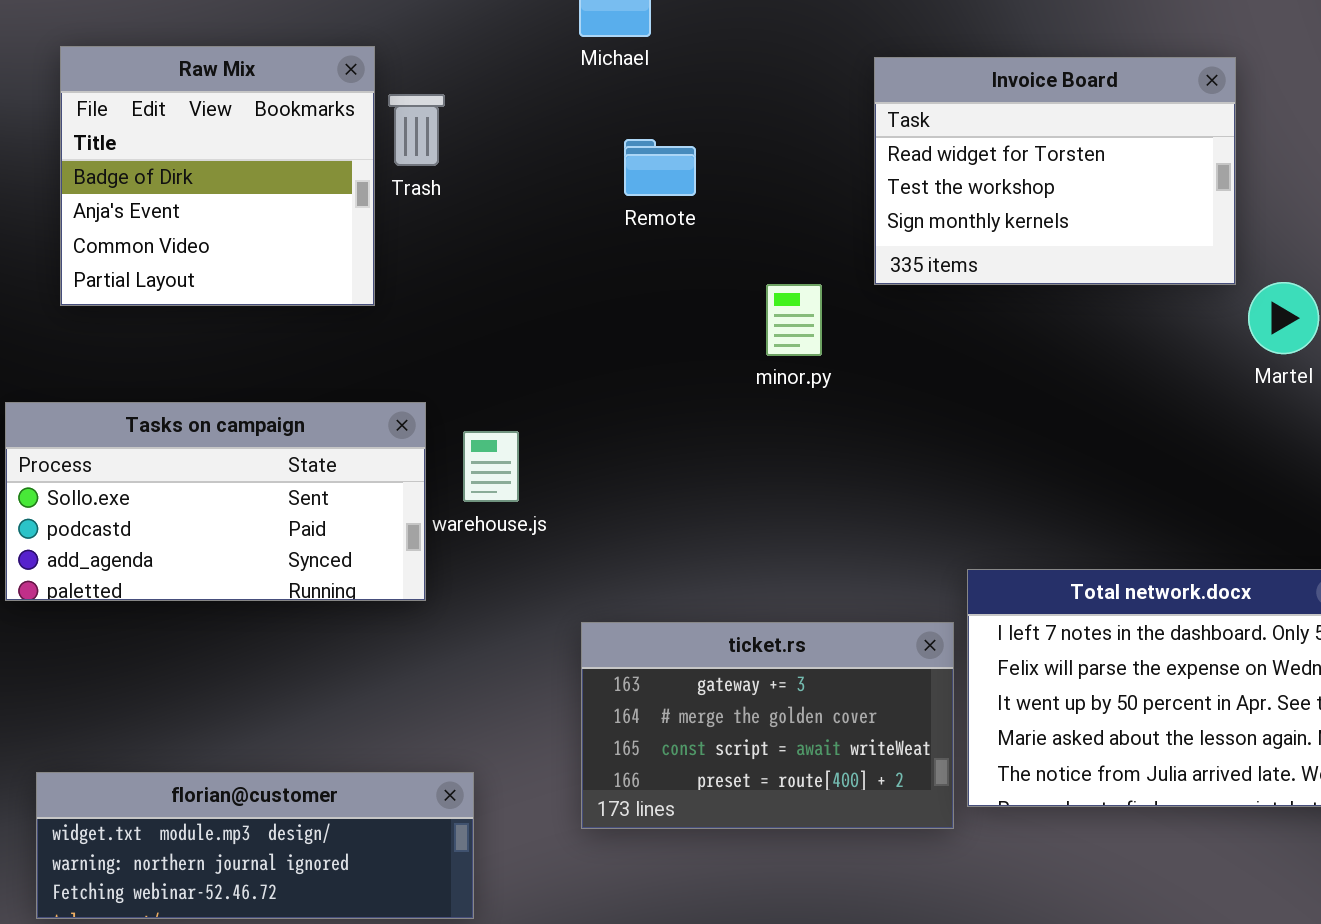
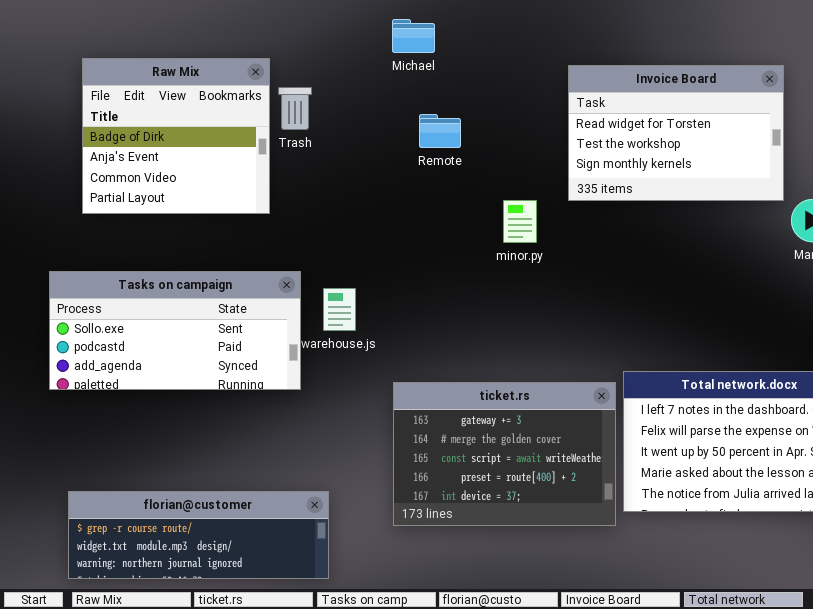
ticket.rs: [581,622,954,829] -> [393,382,616,526], resized
florian@customer: [36,772,474,919] -> [68,491,329,579], scrolled up 1 row

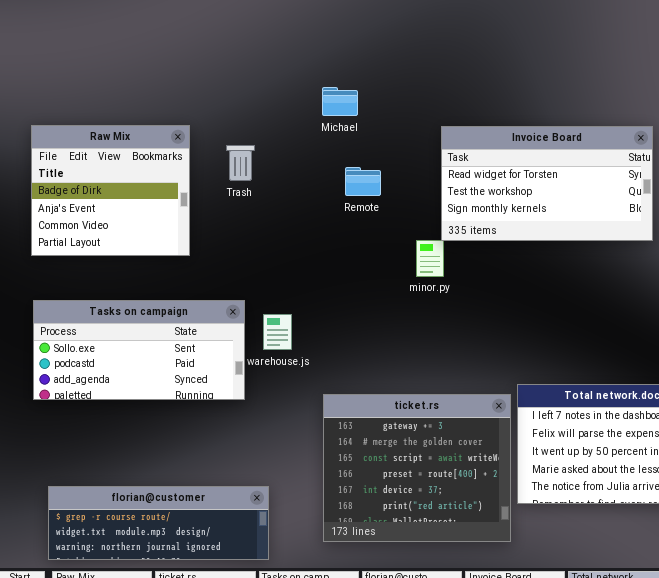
Raw Mix: [82,58,270,214] -> [31,125,190,256], moved
Invoice Board: [568,65,784,201] -> [441,126,653,241], resized
ticket.rs: [393,382,616,526] -> [323,394,511,542], resized

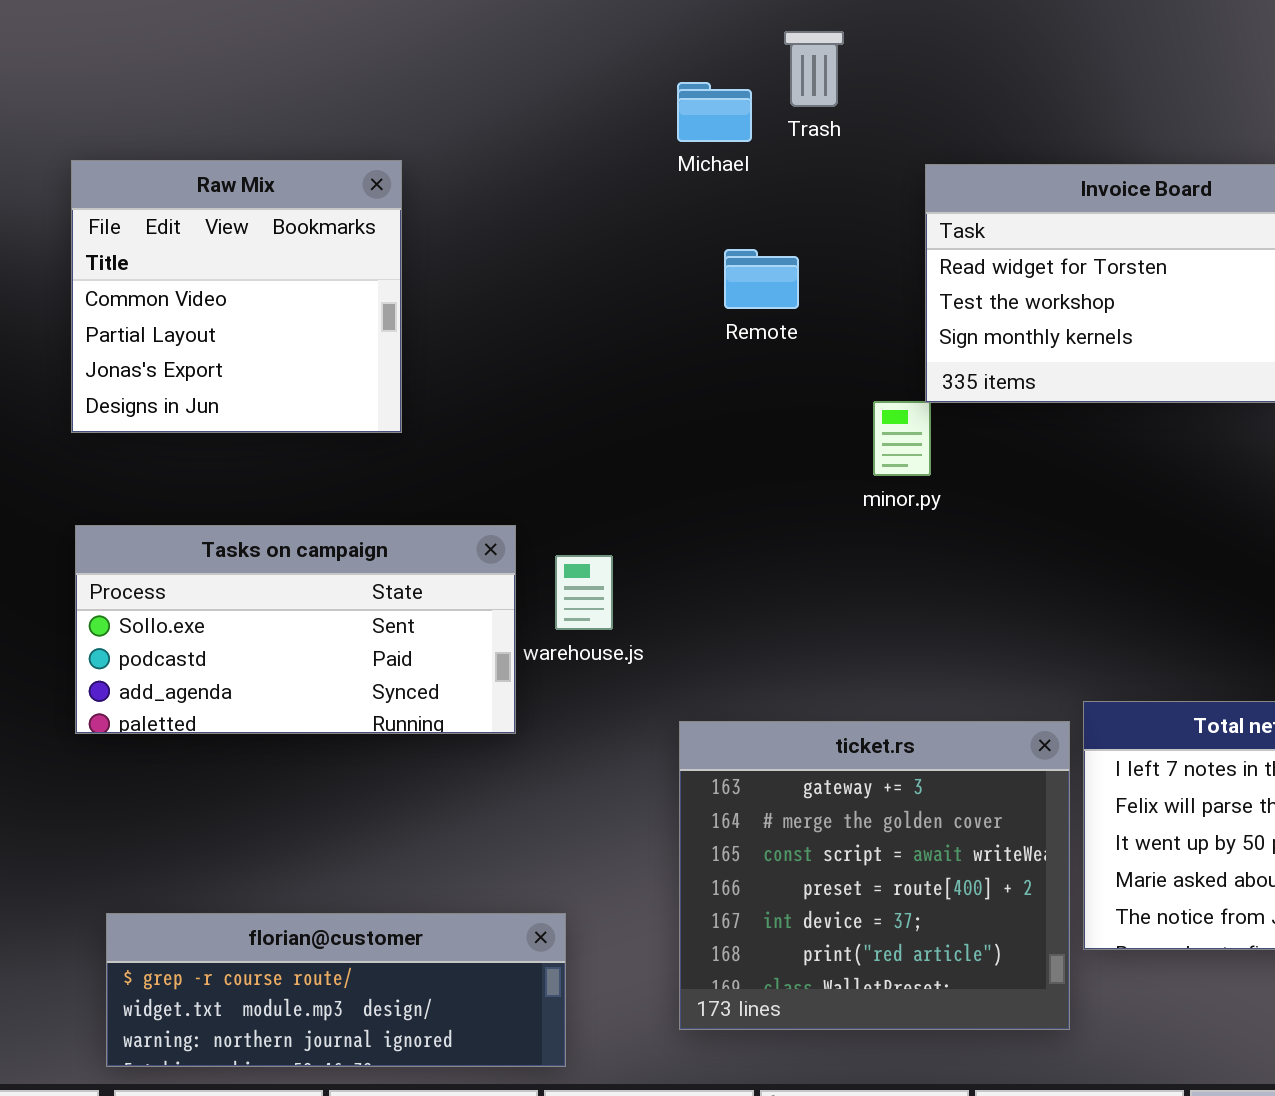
Raw Mix: [31,125,190,256] -> [71,160,402,433], scrolled down 2 rows
Trash: [226,145,255,181] -> [784,31,844,107], moved

